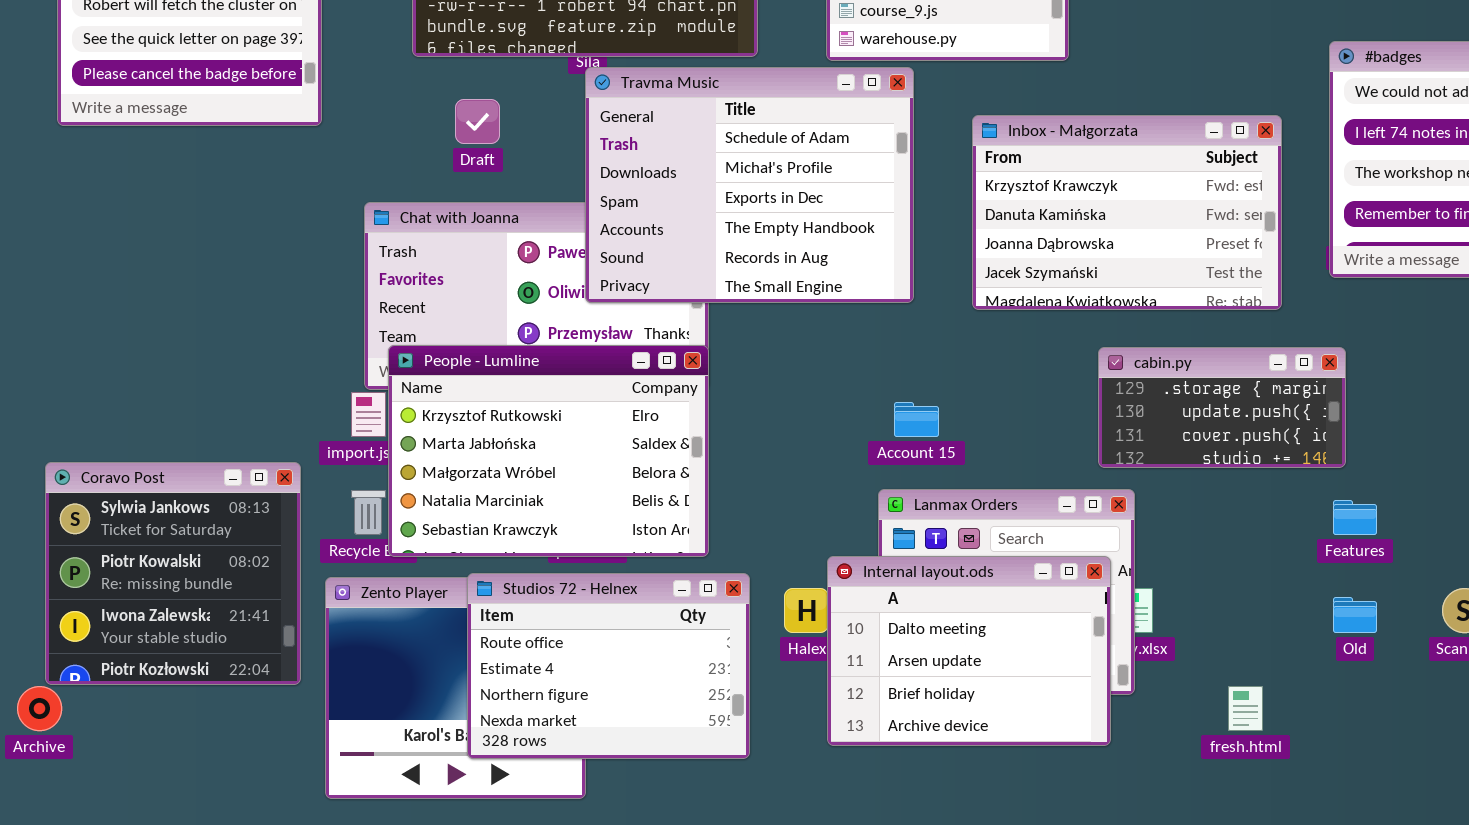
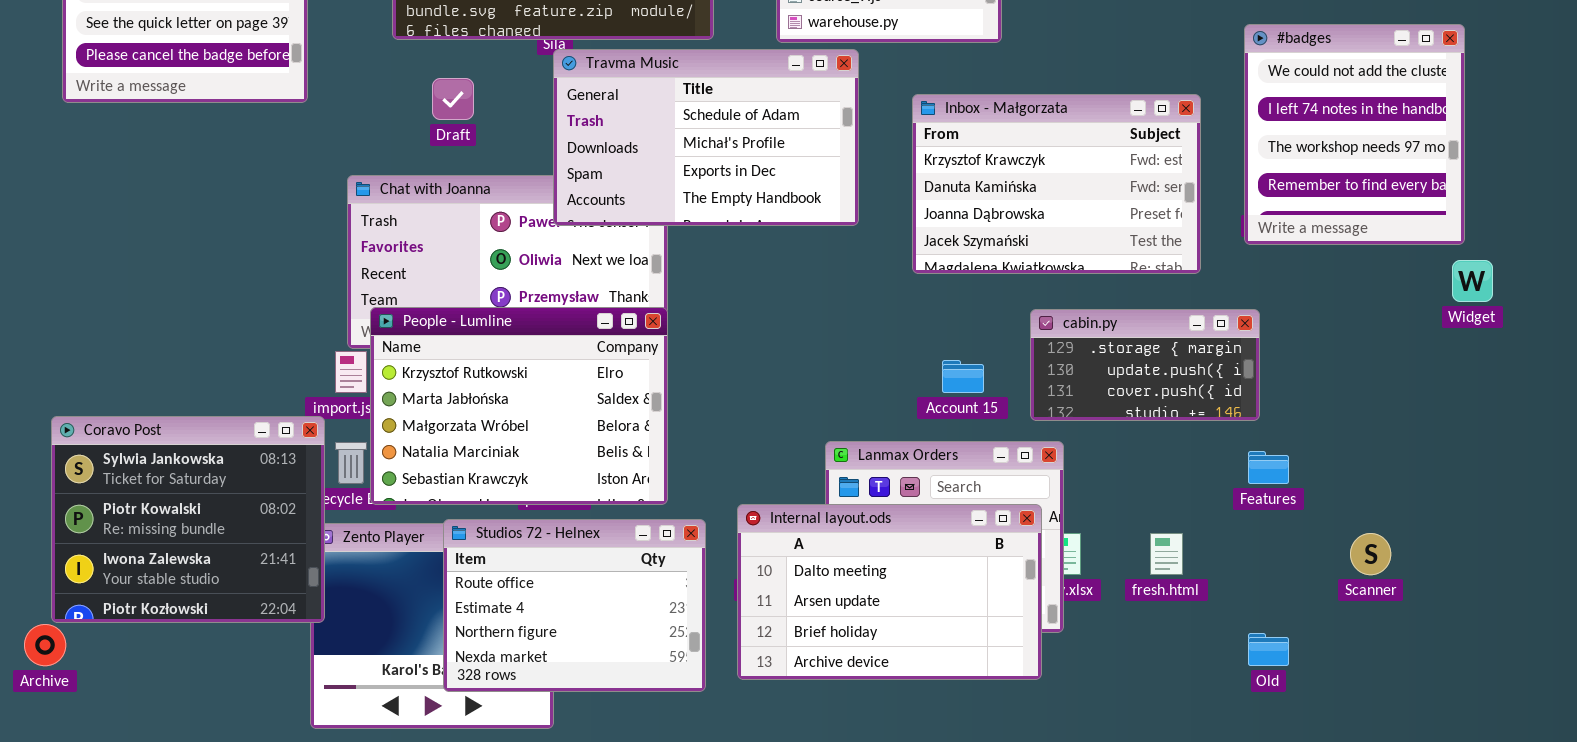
Travma Music: [585,67,914,303] -> [553,49,859,226], resized
Account 15: [894,402,939,437] -> [942,360,984,393], moved
Coravo Post: [45,462,301,685] -> [51,416,325,623], resized
Internal layout.ods: [827,556,1111,746] -> [737,504,1042,680], resized
Old: [1333,597,1377,633] -> [1248,633,1289,666], moved
fresh.html: [1228,686,1263,731] -> [1150,533,1183,575], moved

